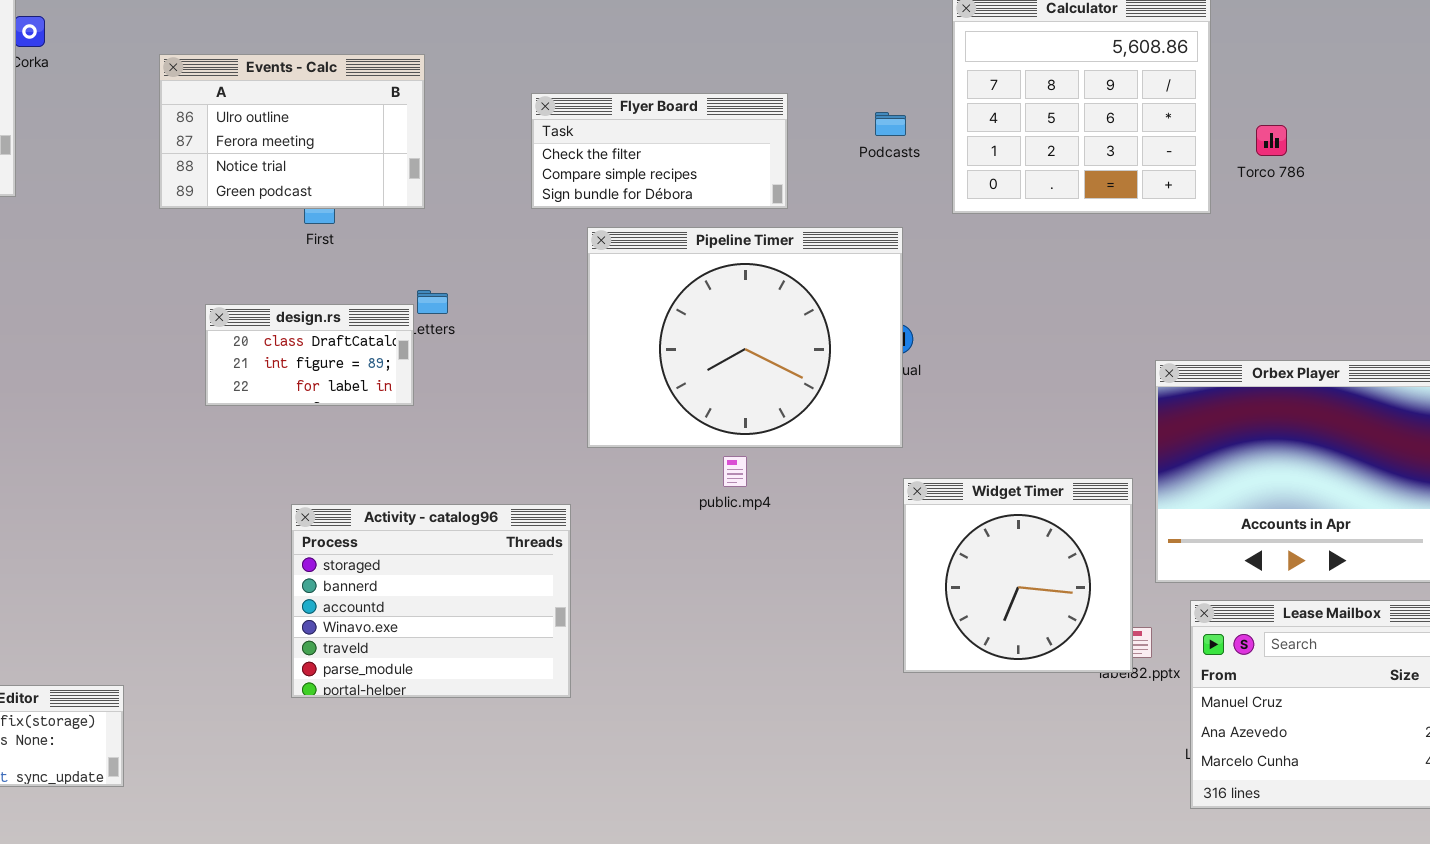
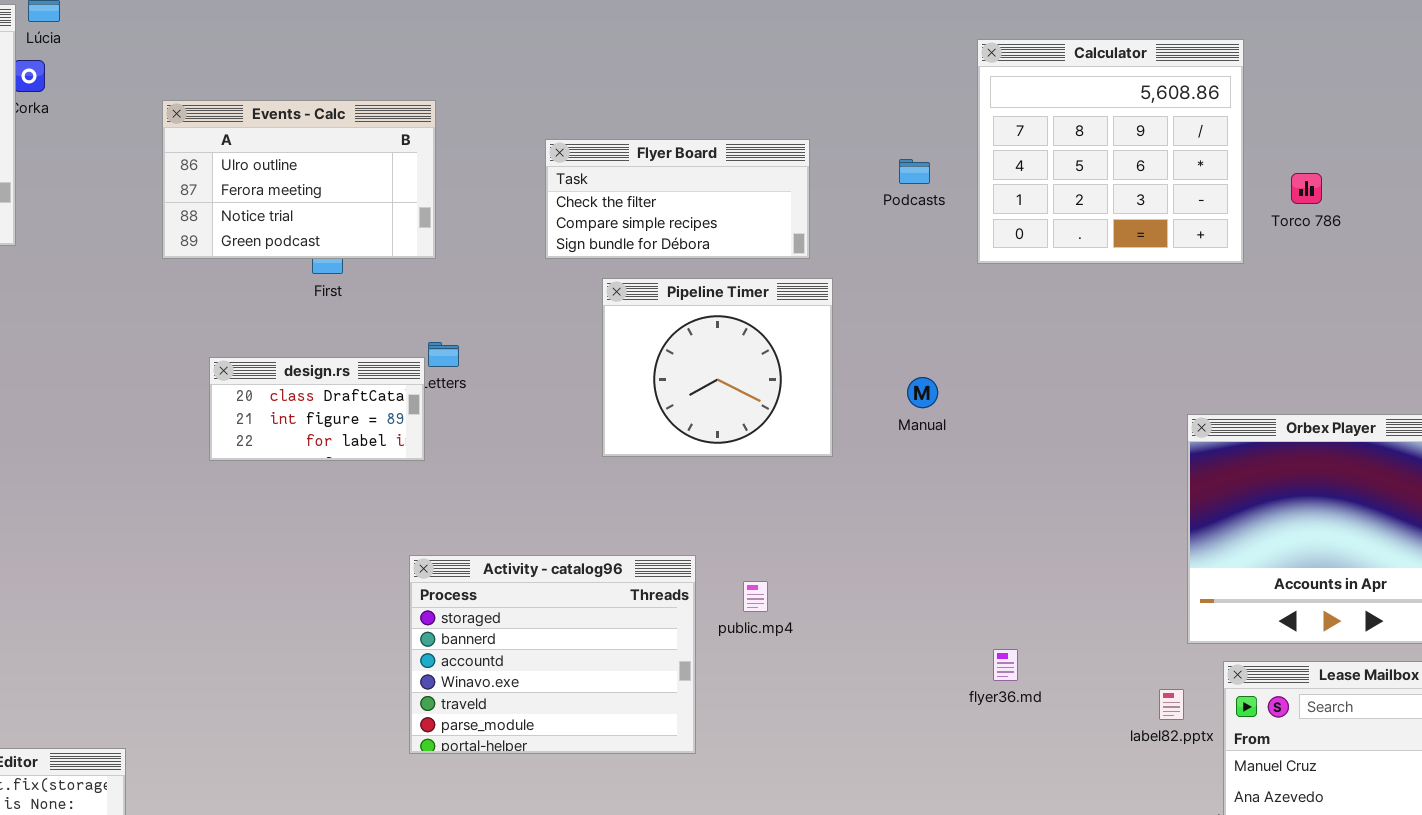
Pipeline Timer: [587,227,903,448] -> [602,278,833,457], resized
public.mp4: [723,456,747,487] -> [743,581,768,612], moved
Widget Timer: [903,478,1133,673] -> none, closed
Activity - catalog96: [291,504,571,698] -> [409,555,696,754], moved

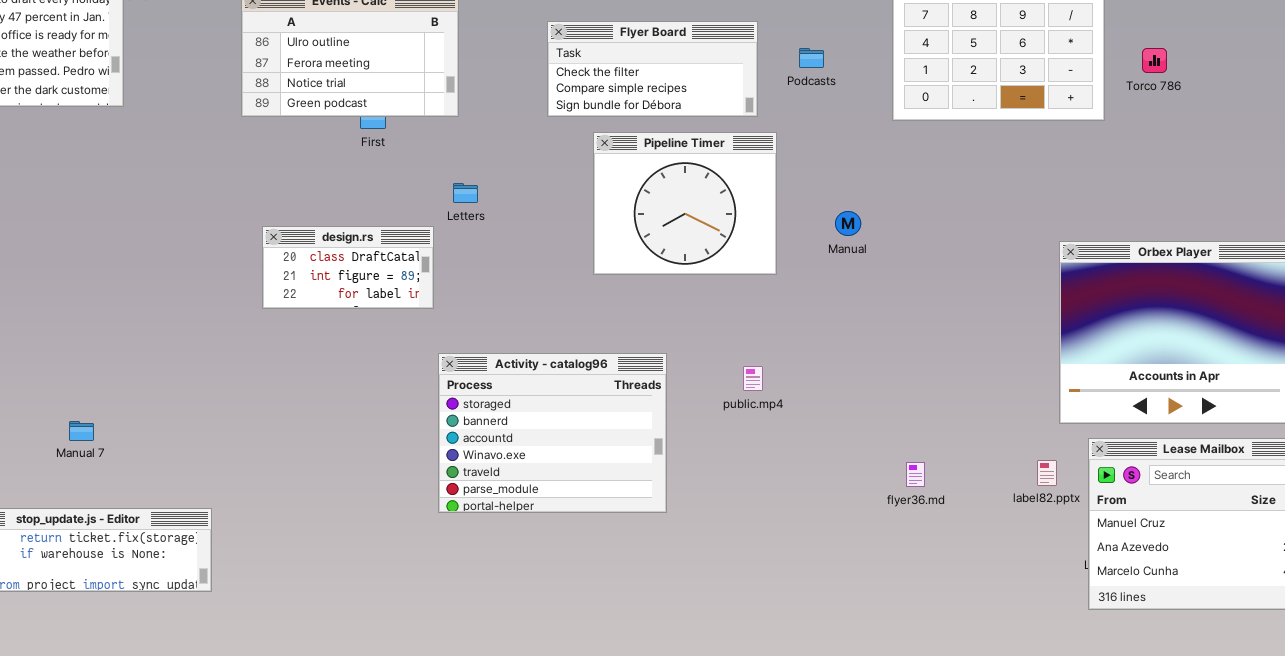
Podcasts: [899,159,930,184] -> [799,48,824,68], moved
design.rs: [209,357,425,461] -> [262,226,434,309], moved
public.mp4: [743,581,768,612] -> [743,366,763,391], moved
flyer36.md: [993,649,1018,681] -> [906,462,925,487], moved

